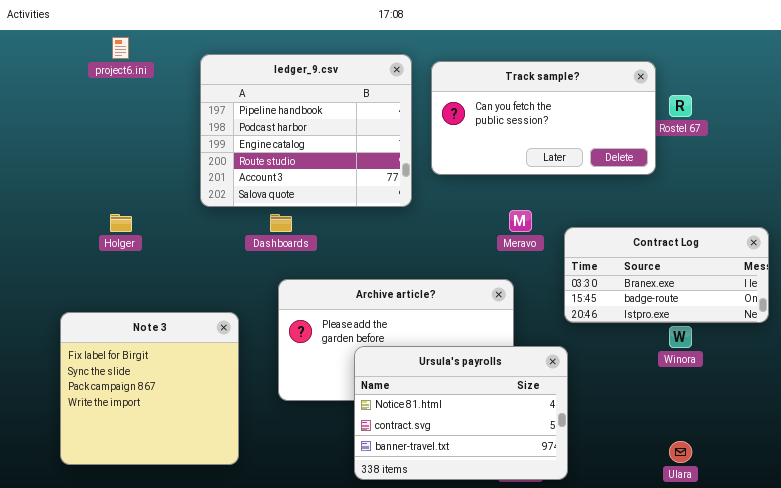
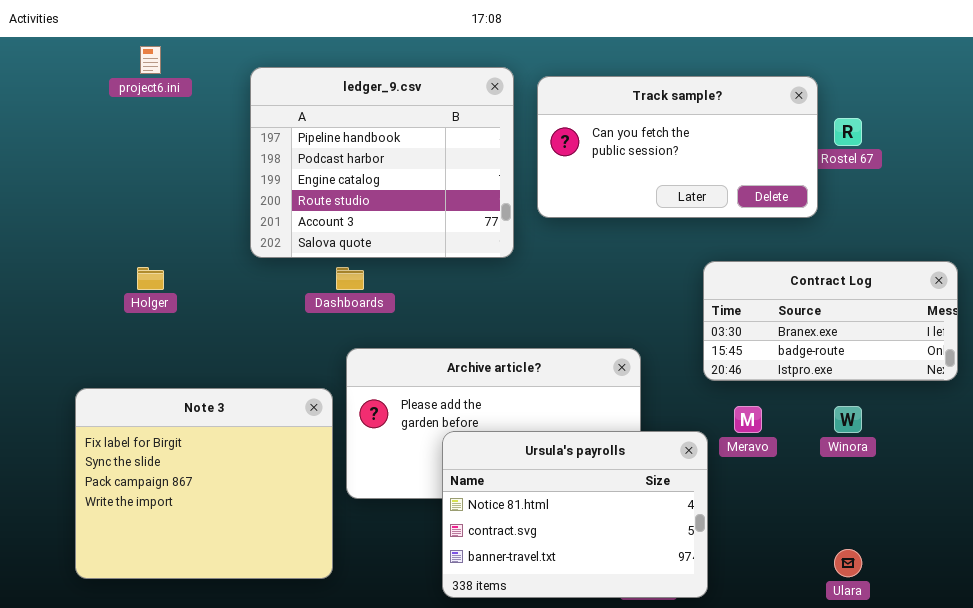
Meravo: [509,210,532,232] -> [734,406,762,433], moved
Contract Log: [564,227,769,323] -> [703,261,958,381], moved
Note 3: [60,312,239,465] -> [75,388,333,579], resized

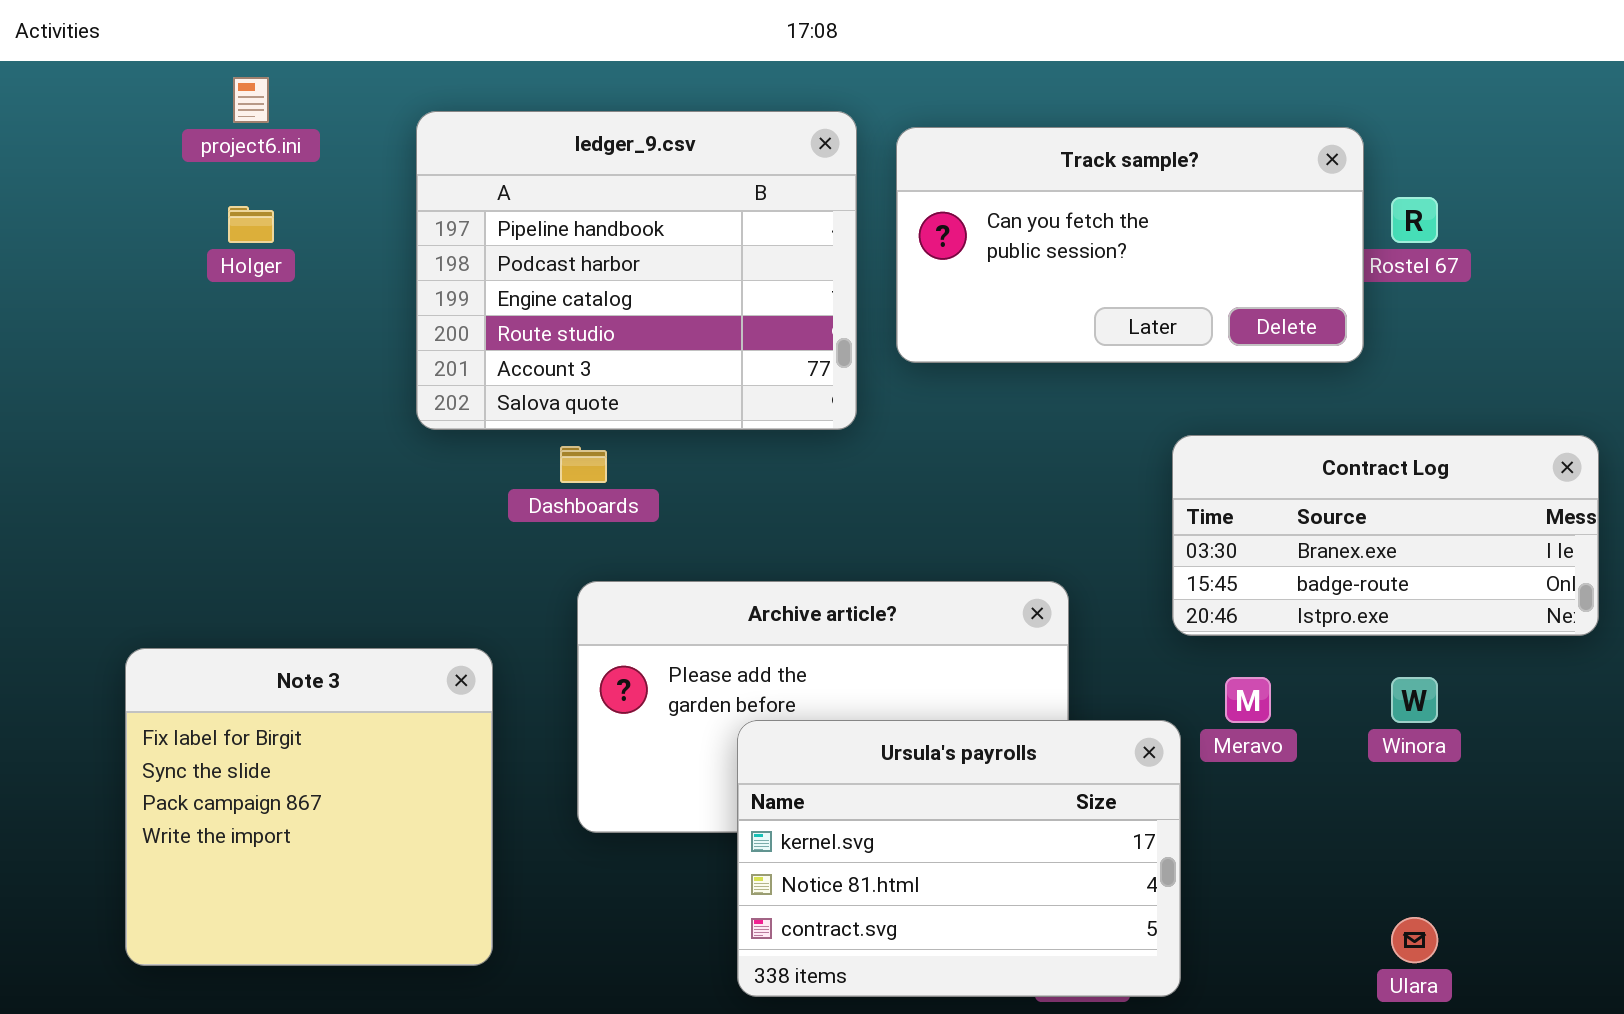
Holger: [137,267,164,290] -> [228,206,274,243], moved
Note 3: [75,388,333,579] -> [125,648,493,966], resized
Ursula's payrolls: [442,431,708,598] -> [737,720,1181,997], scrolled up 1 row

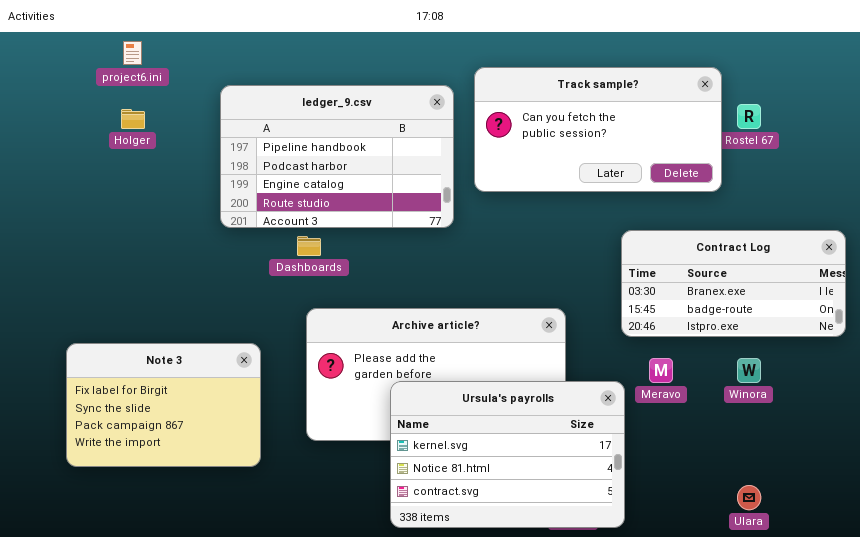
ledger_9.csv: [416,111,857,430] -> [220,85,454,228], resized
Note 3: [125,648,493,966] -> [66,343,261,467], resized

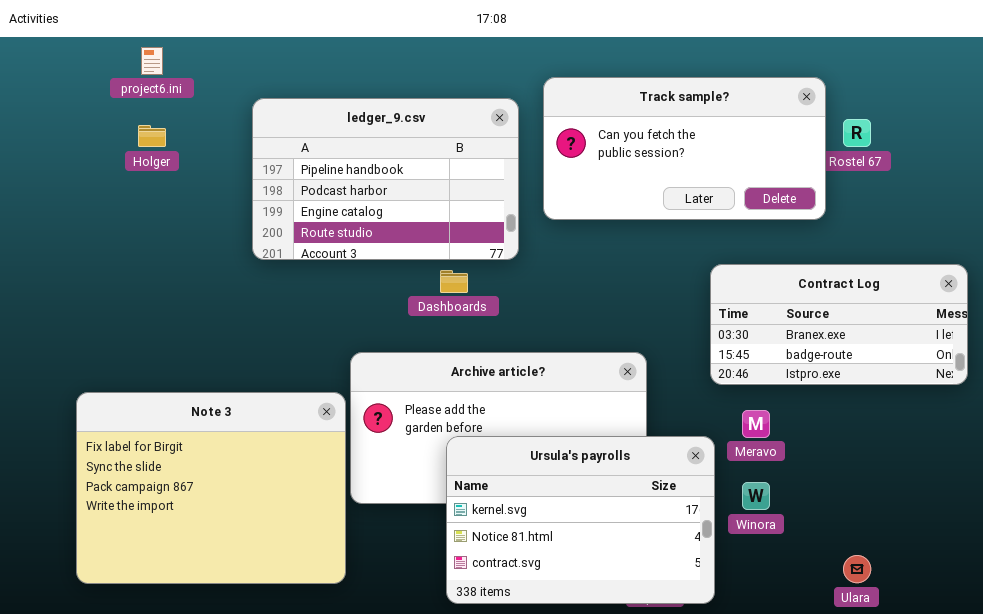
Dashboards: [297,236,321,256] -> [440,270,468,293], moved
Note 3: [66,343,261,467] -> [76,392,346,584], resized
Winora: [737,358,761,383] -> [742,482,770,510], moved

